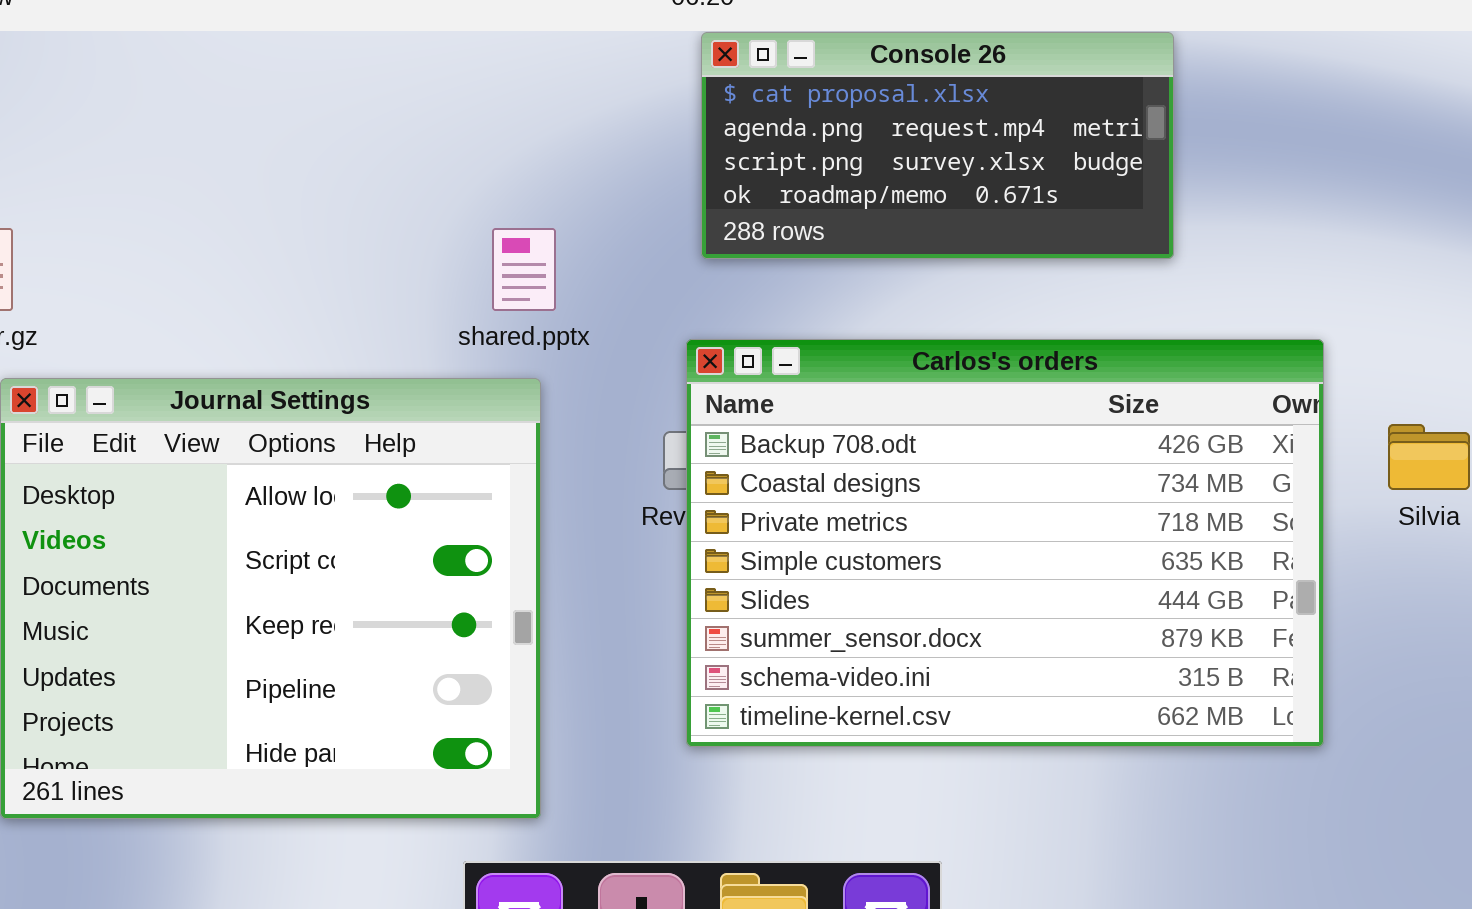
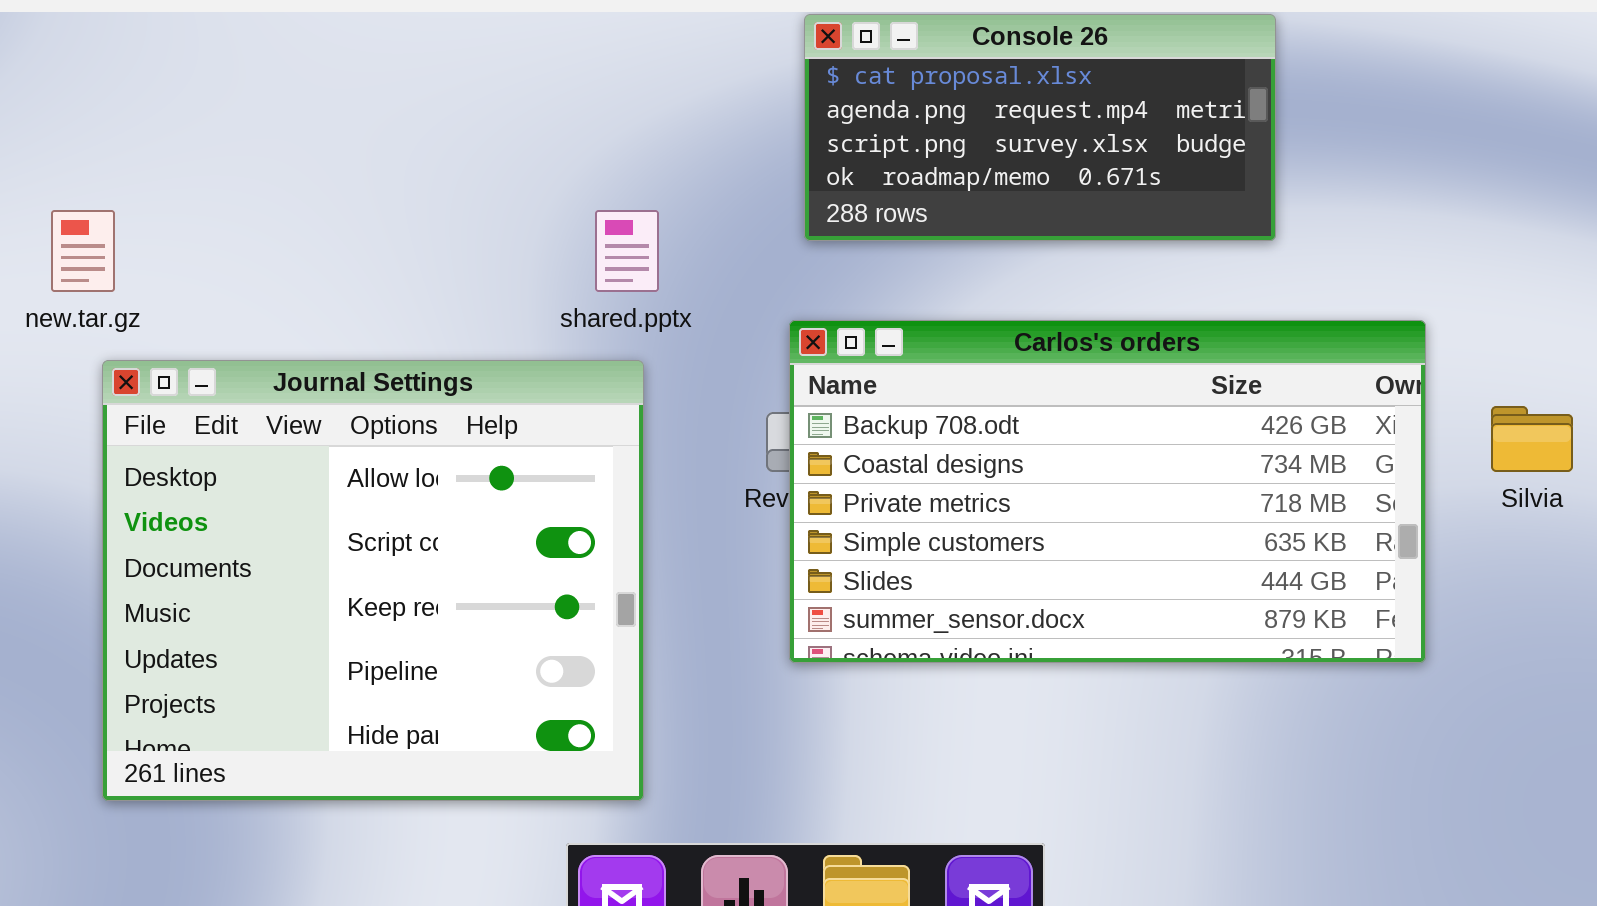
Carlos's orders: [686,339,1324,747] -> [789,320,1426,663], resized

